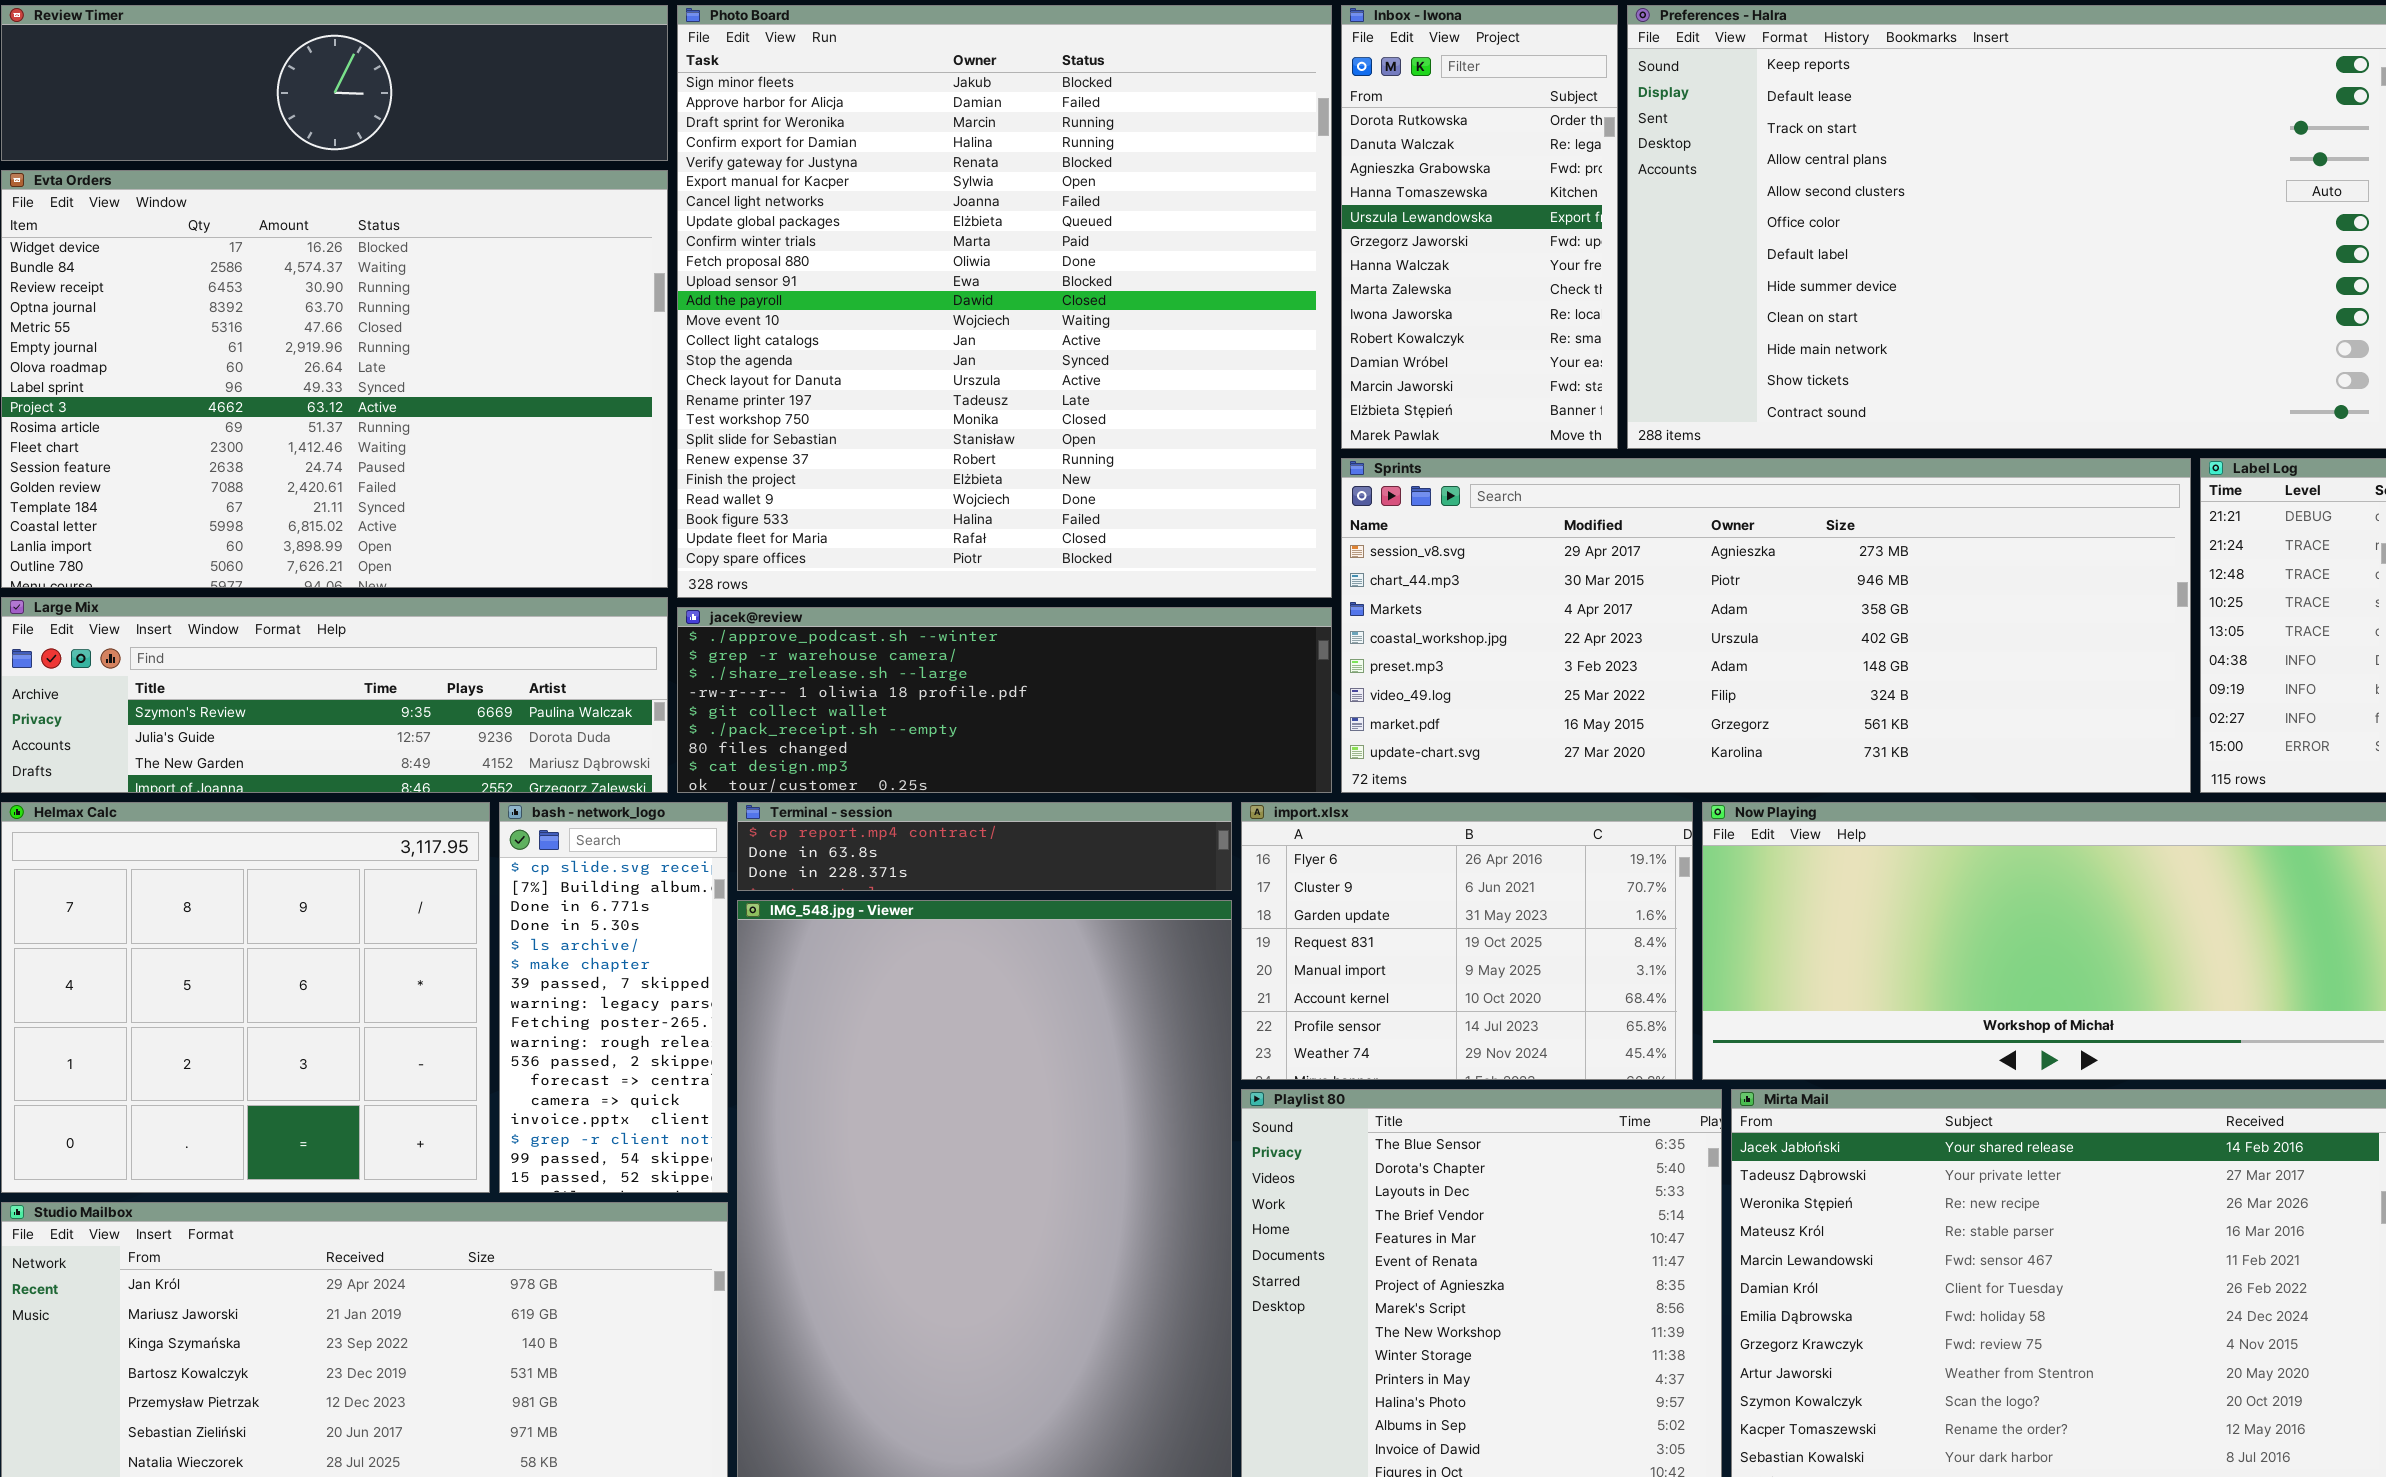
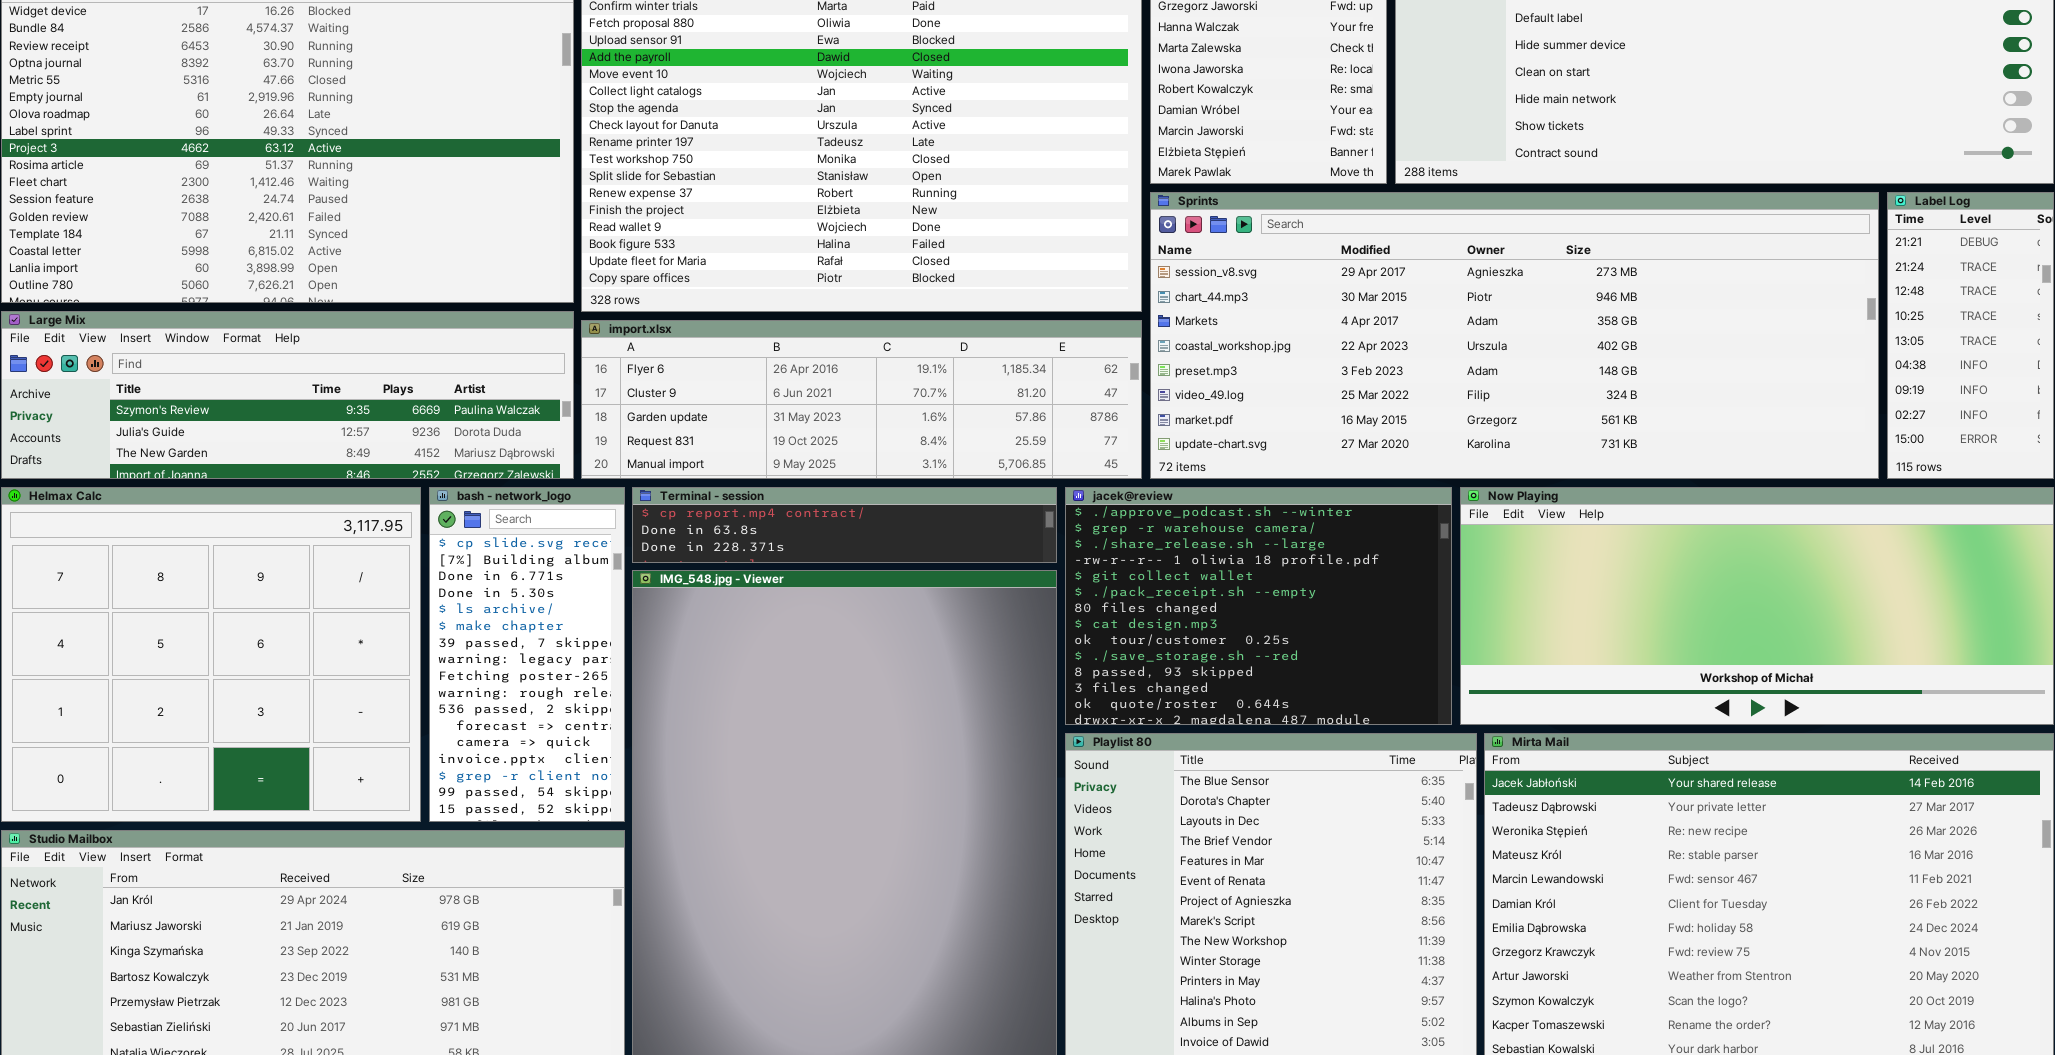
jacek@review: [677,607,1332,793] -> [1065,487,1452,725], moved, resized
import.xlsx: [1241,802,1693,1080] -> [581,320,1142,479], moved, resized

